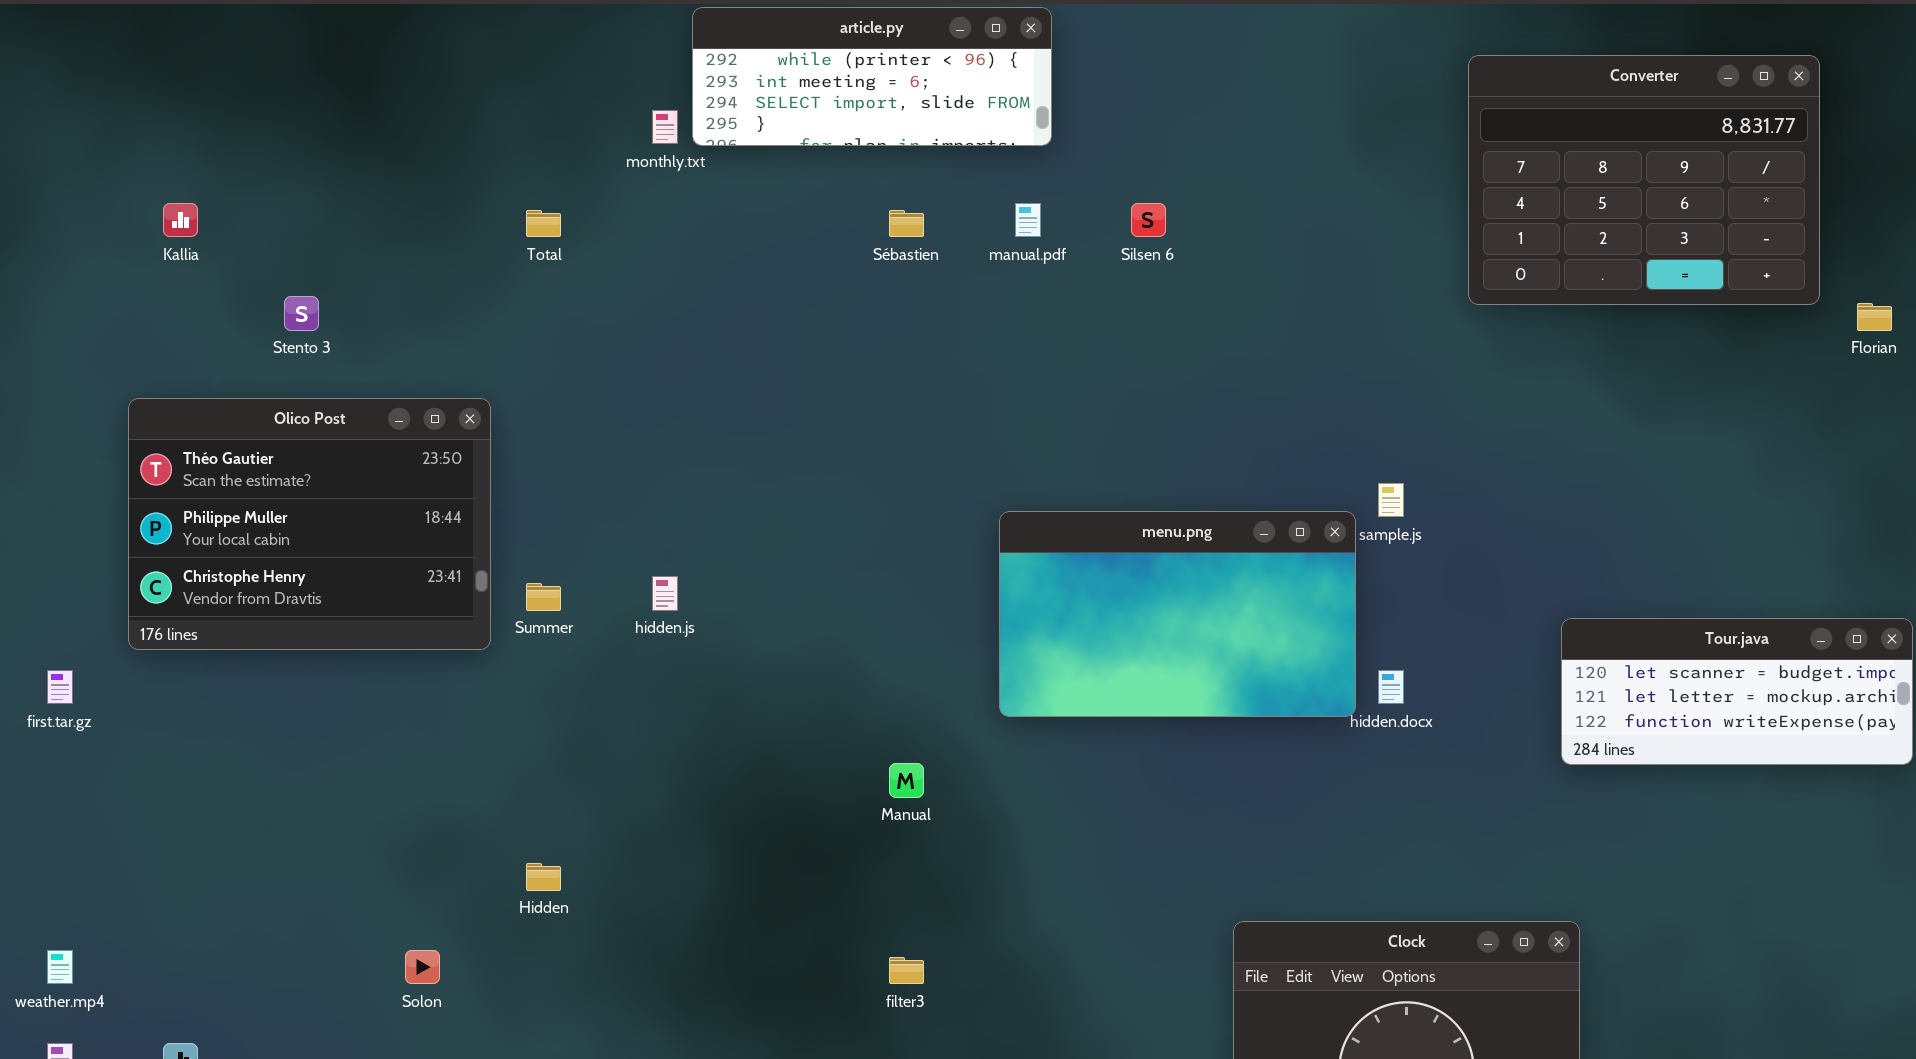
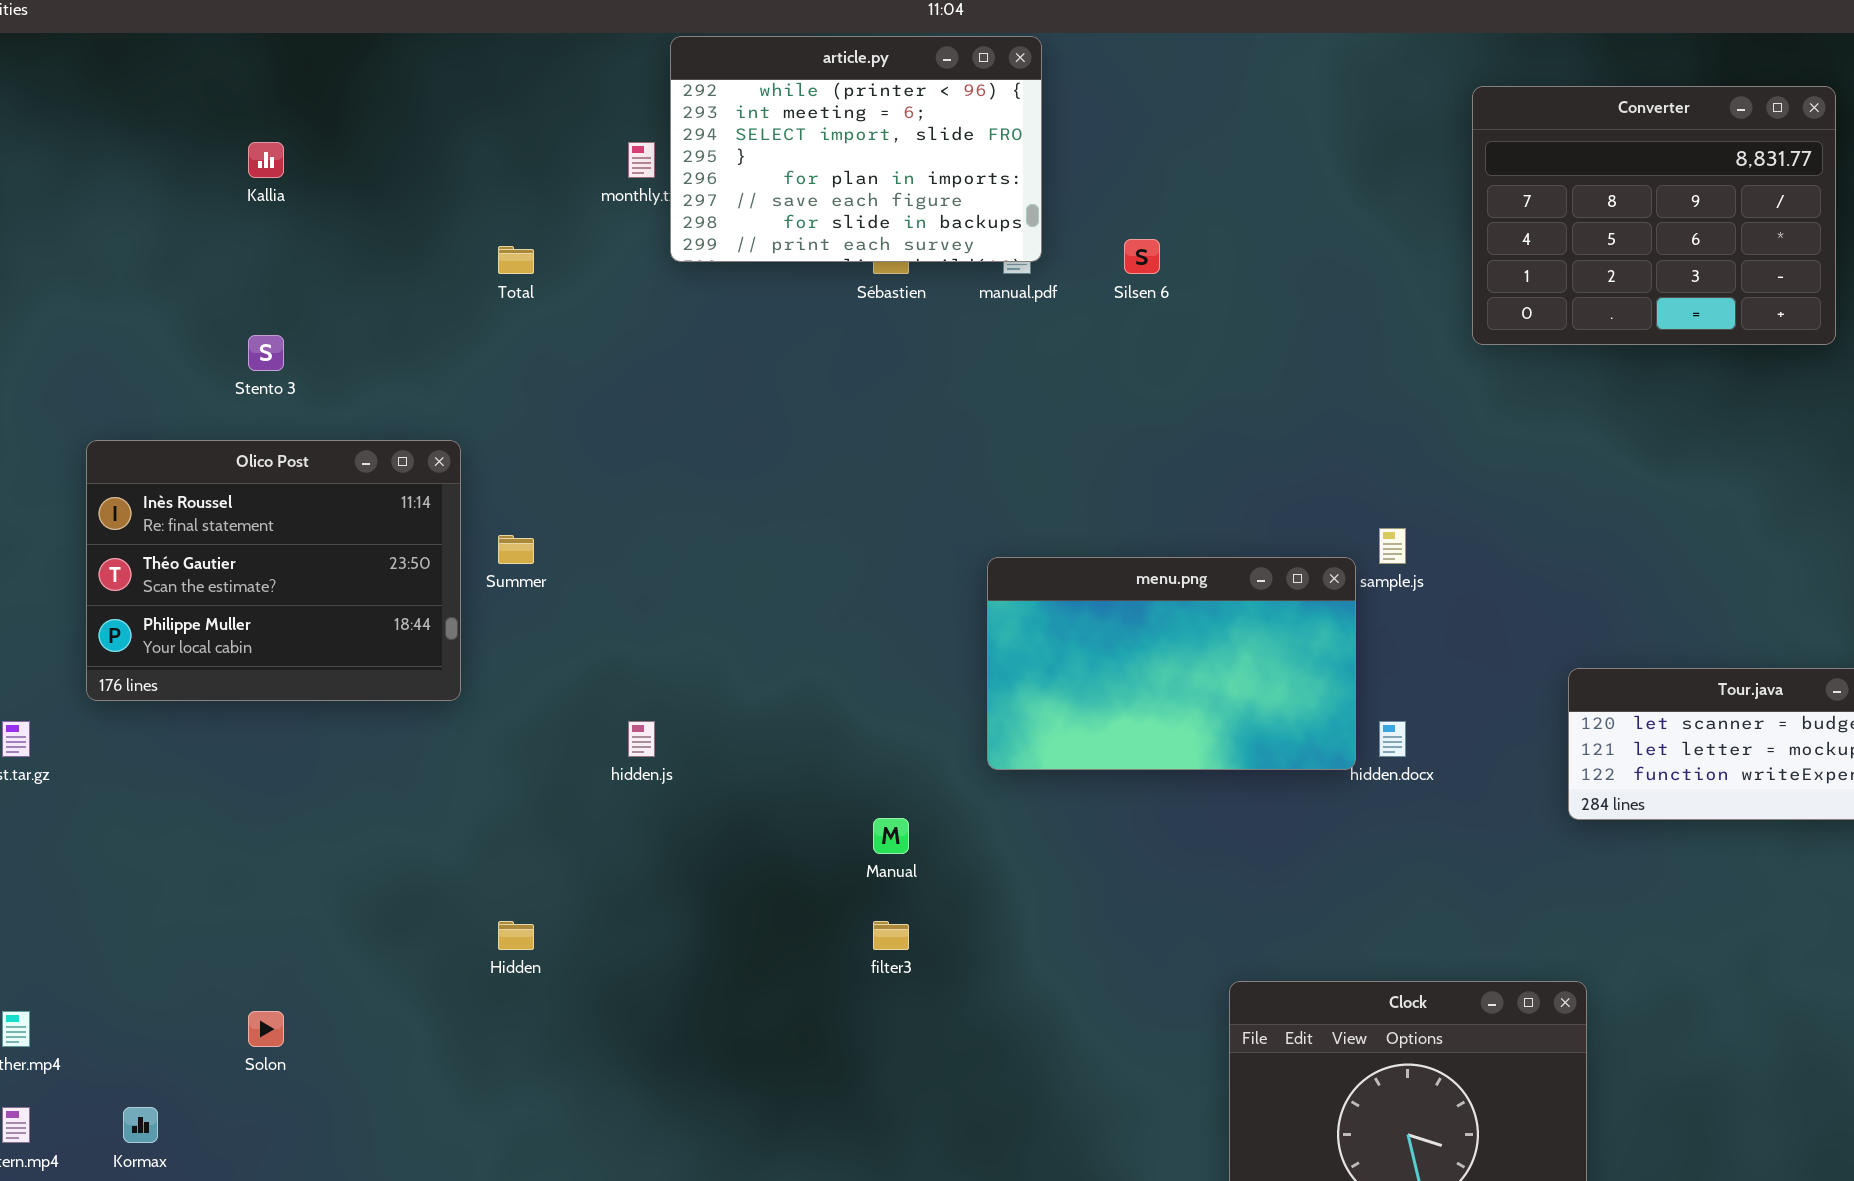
article.py: [692,7,1052,146] -> [670,36,1042,262], resized
Kallia: [163,203,198,237] -> [248,142,284,178], moved
Olico Post: [128,398,491,650] -> [86,440,461,701], scrolled up 1 row
hidden.js: [652,576,678,611] -> [628,721,655,757], moved
Summer: [526,583,561,611] -> [498,535,534,564], moved
Solon: [405,950,440,984] -> [248,1011,284,1047], moved
filter3: [889,957,924,984] -> [873,921,909,950], moved

